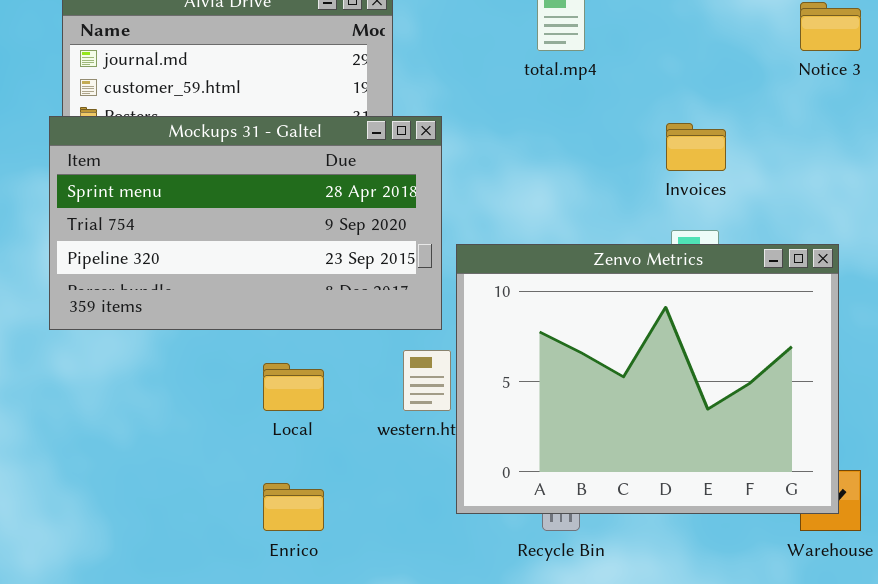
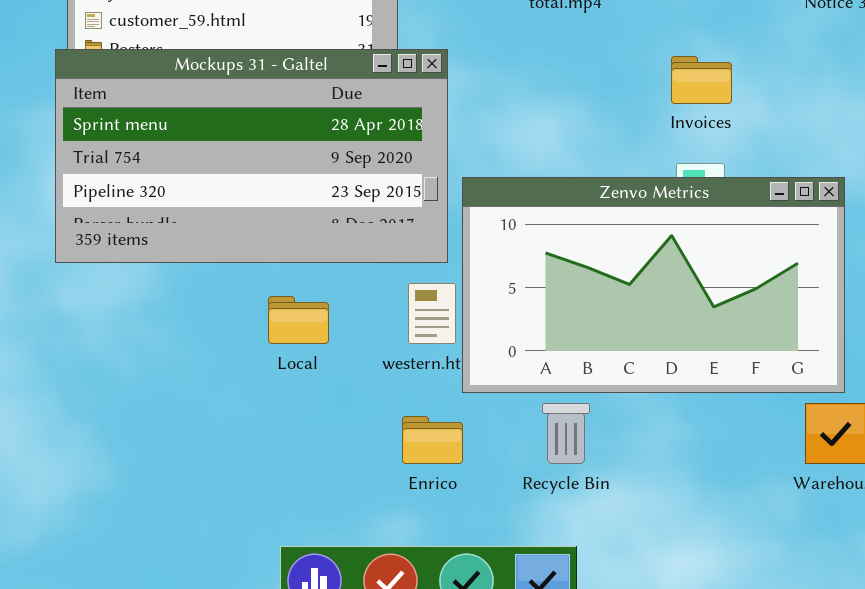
Zenvo Metrics: [456,244,839,514] -> [462,177,845,393], resized
Enrico: [263,483,324,531] -> [402,416,463,464], moved

